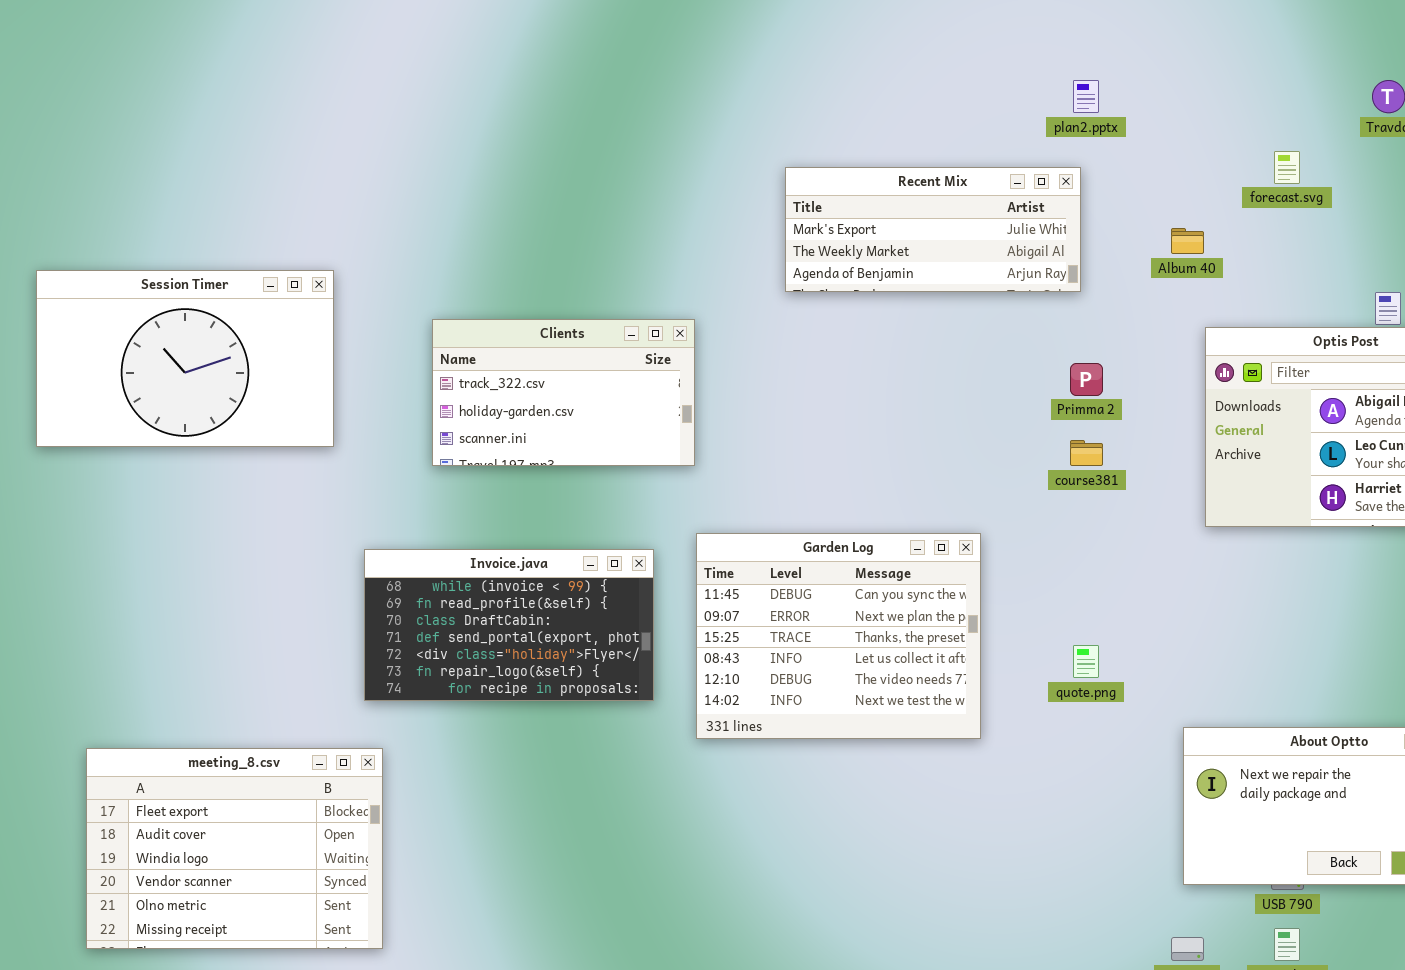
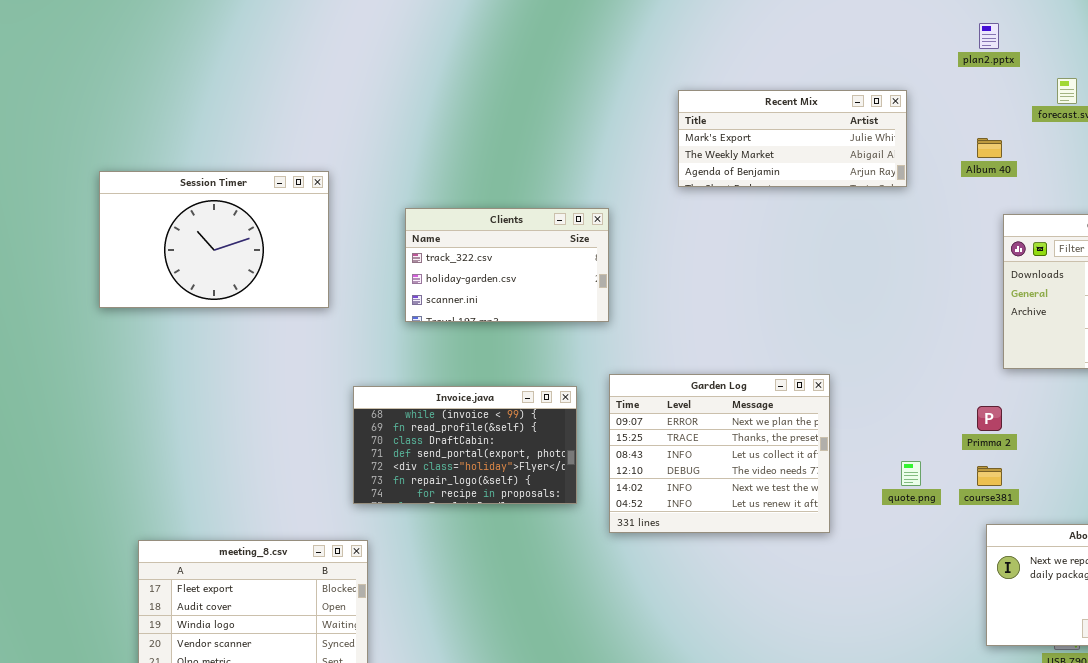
plan2.pptx: [1073,80,1099,113] -> [979,23,999,49], moved
Primma 2: [1070,363,1103,396] -> [977,406,1002,431], moved
course381: [1070,440,1103,466] -> [977,466,1002,486], moved
Garden Log: [696,533,981,739] -> [609,374,830,533], scrolled down 1 row

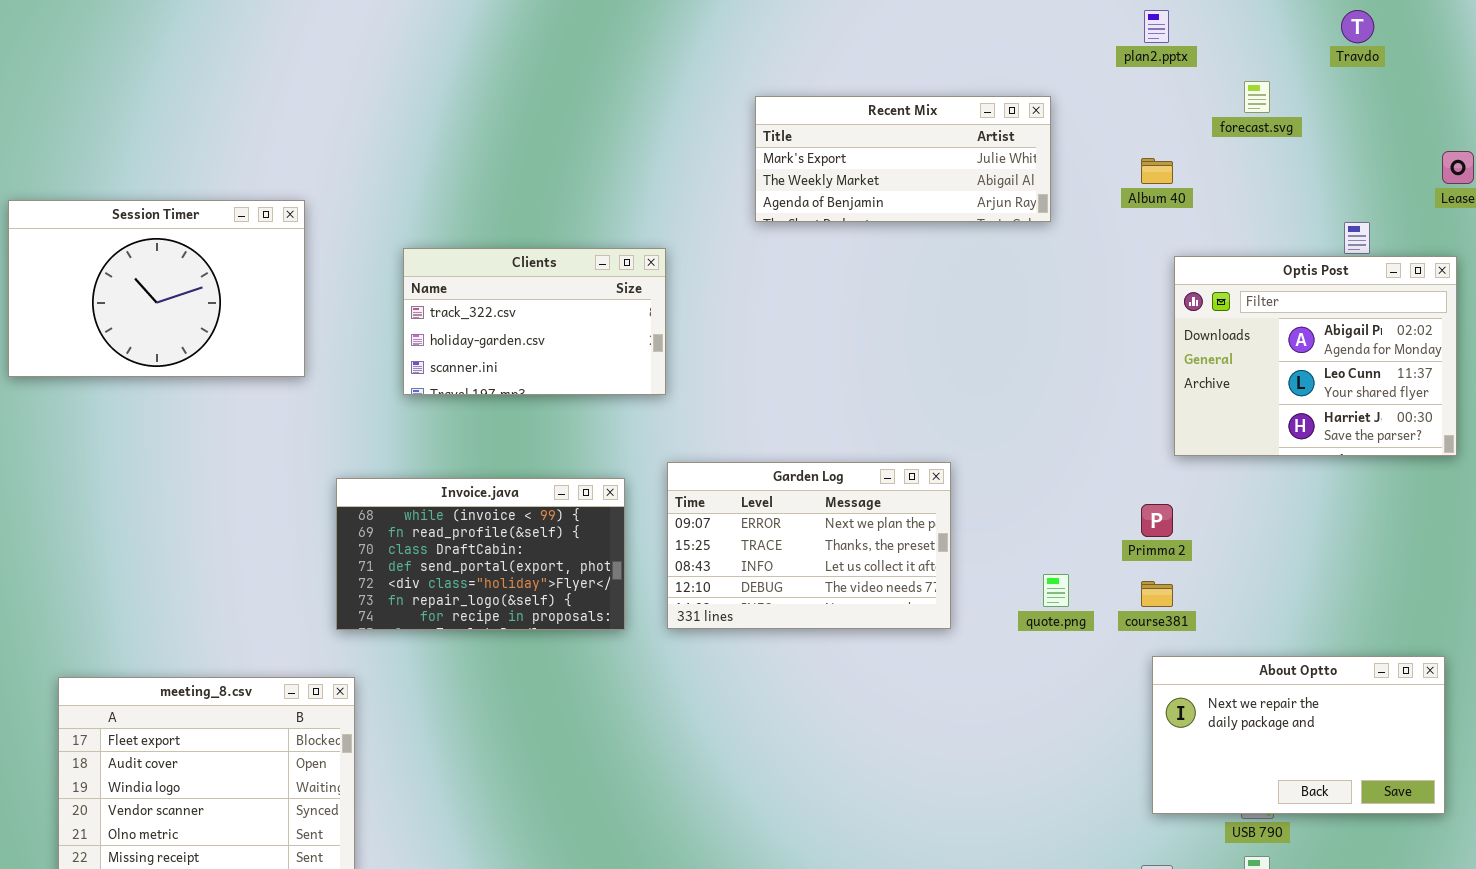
Garden Log: [609,374,830,533] -> [667,462,951,629], resized

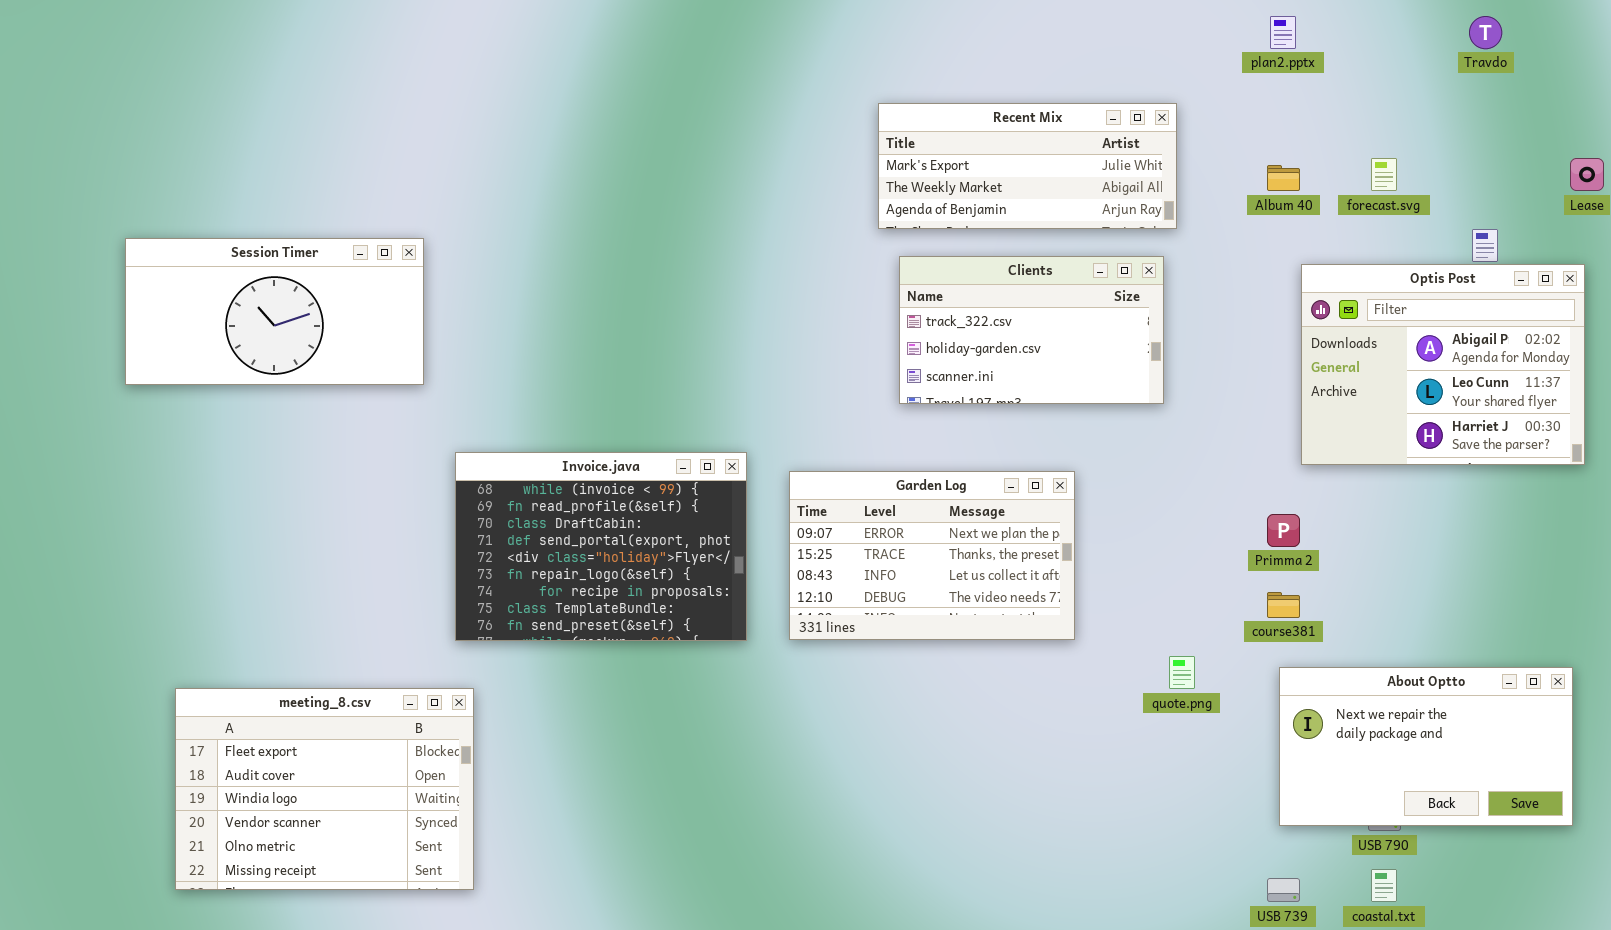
forecast.svg: [1244,81,1270,113] -> [1371,158,1397,191], moved
Session Timer: [8,200,305,377] -> [125,238,424,385], resized
Clients: [403,248,666,395] -> [899,256,1164,404], moved
Invoice.java: [336,478,625,630] -> [455,452,747,641], resized
quote.png: [1043,574,1069,607] -> [1169,656,1195,689], moved

